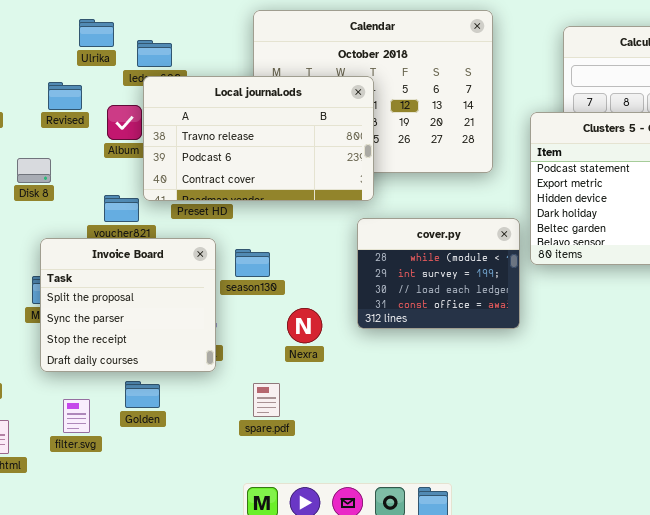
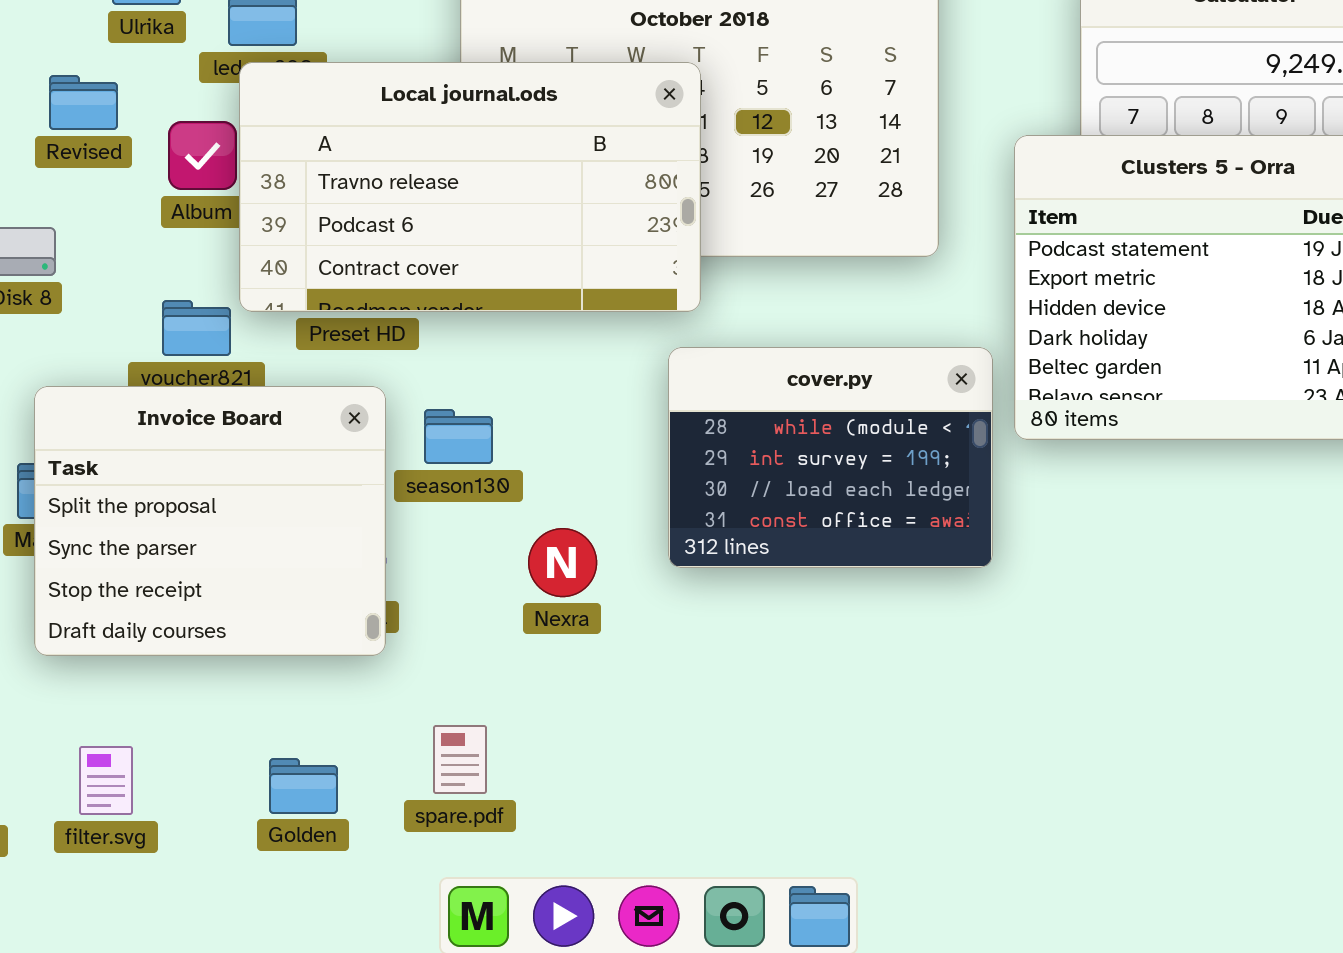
Golden: [125,381,160,408] -> [269,758,338,814], moved
spare.pdf: [253,383,280,417] -> [433,725,487,794], moved
filter.svg: [63,399,90,433] -> [79,746,133,815], moved

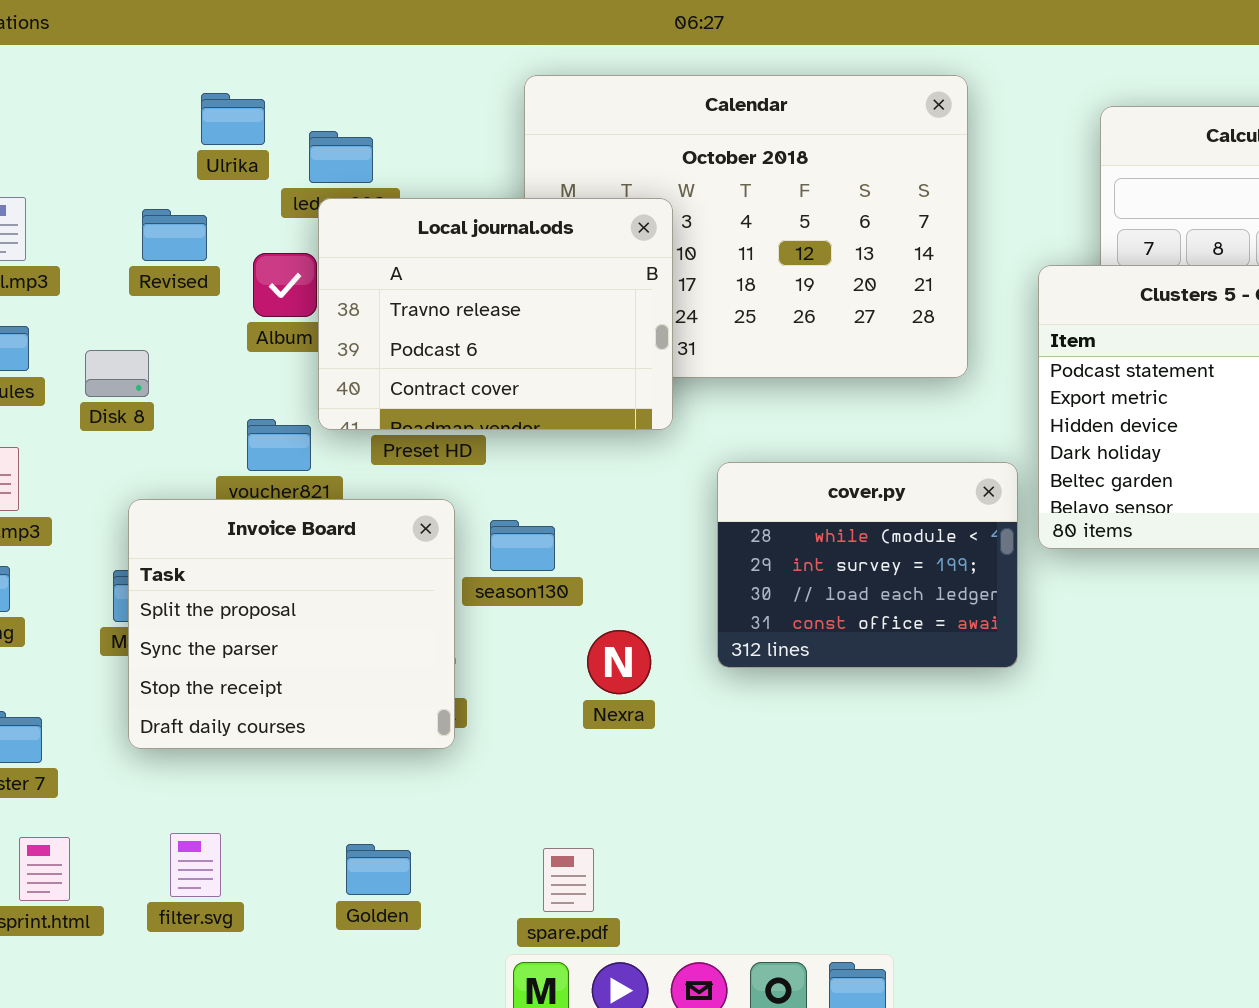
Local journal.ods: [239,62,701,312] -> [318,198,673,430], resized
spare.pdf: [433,725,487,794] -> [543,848,594,912], moved

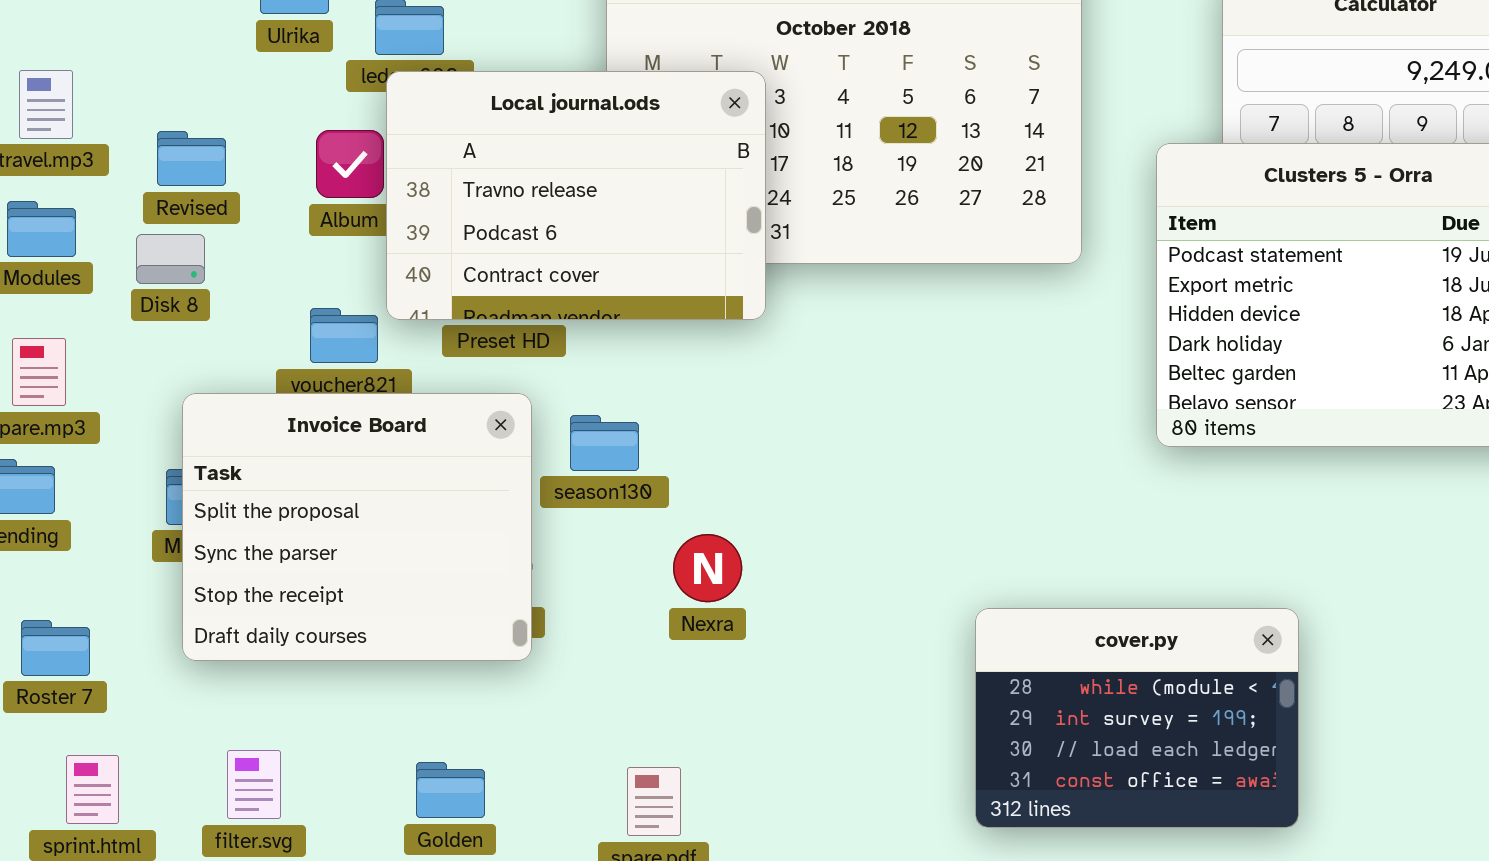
Revised: [142,209,207,261] -> [157,131,226,186], moved
cover.py: [717,462,1018,668] -> [975,608,1299,828], moved

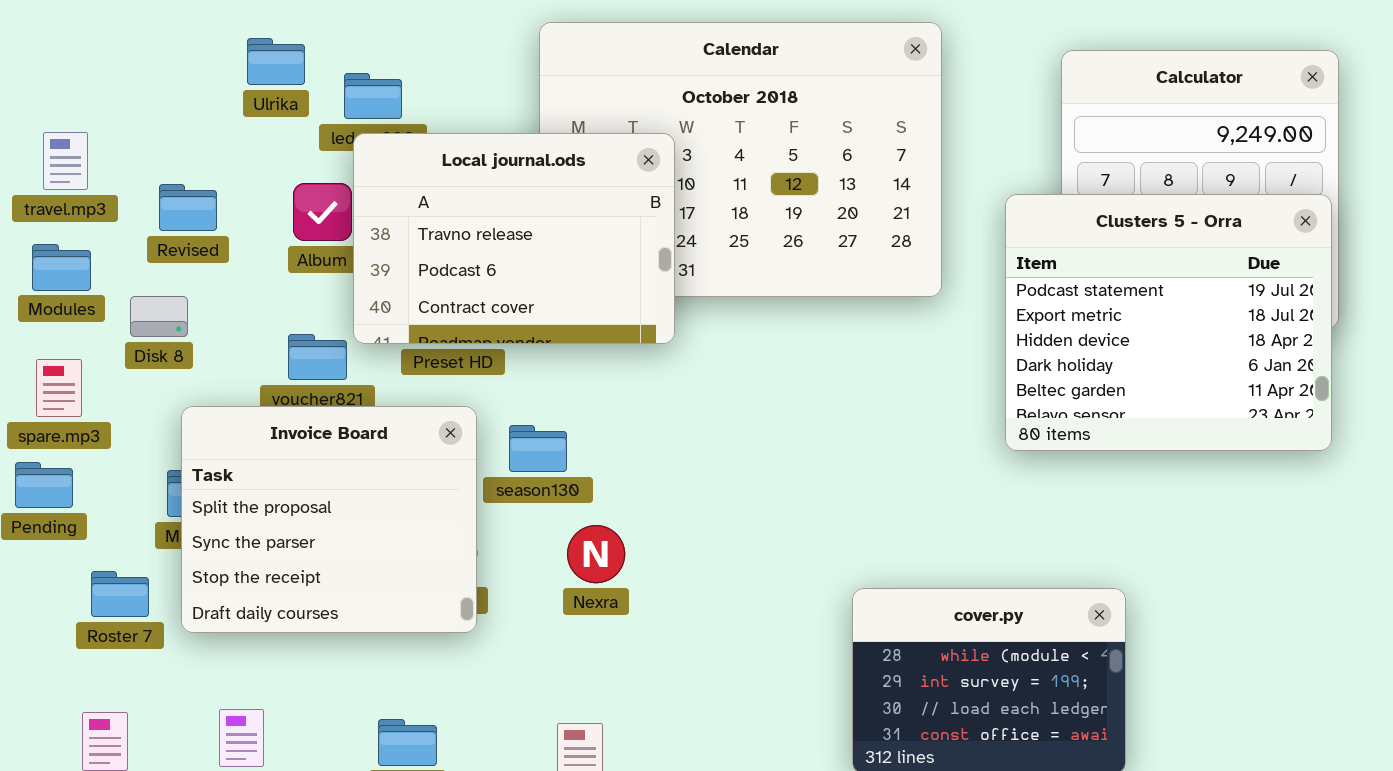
Disk 8: [136,234,205,284] -> [130,296,188,337], moved
Nexra: [673,534,742,602] -> [567,525,625,583], moved
Roster 7: [21,620,90,676] -> [91,571,149,617], moved

